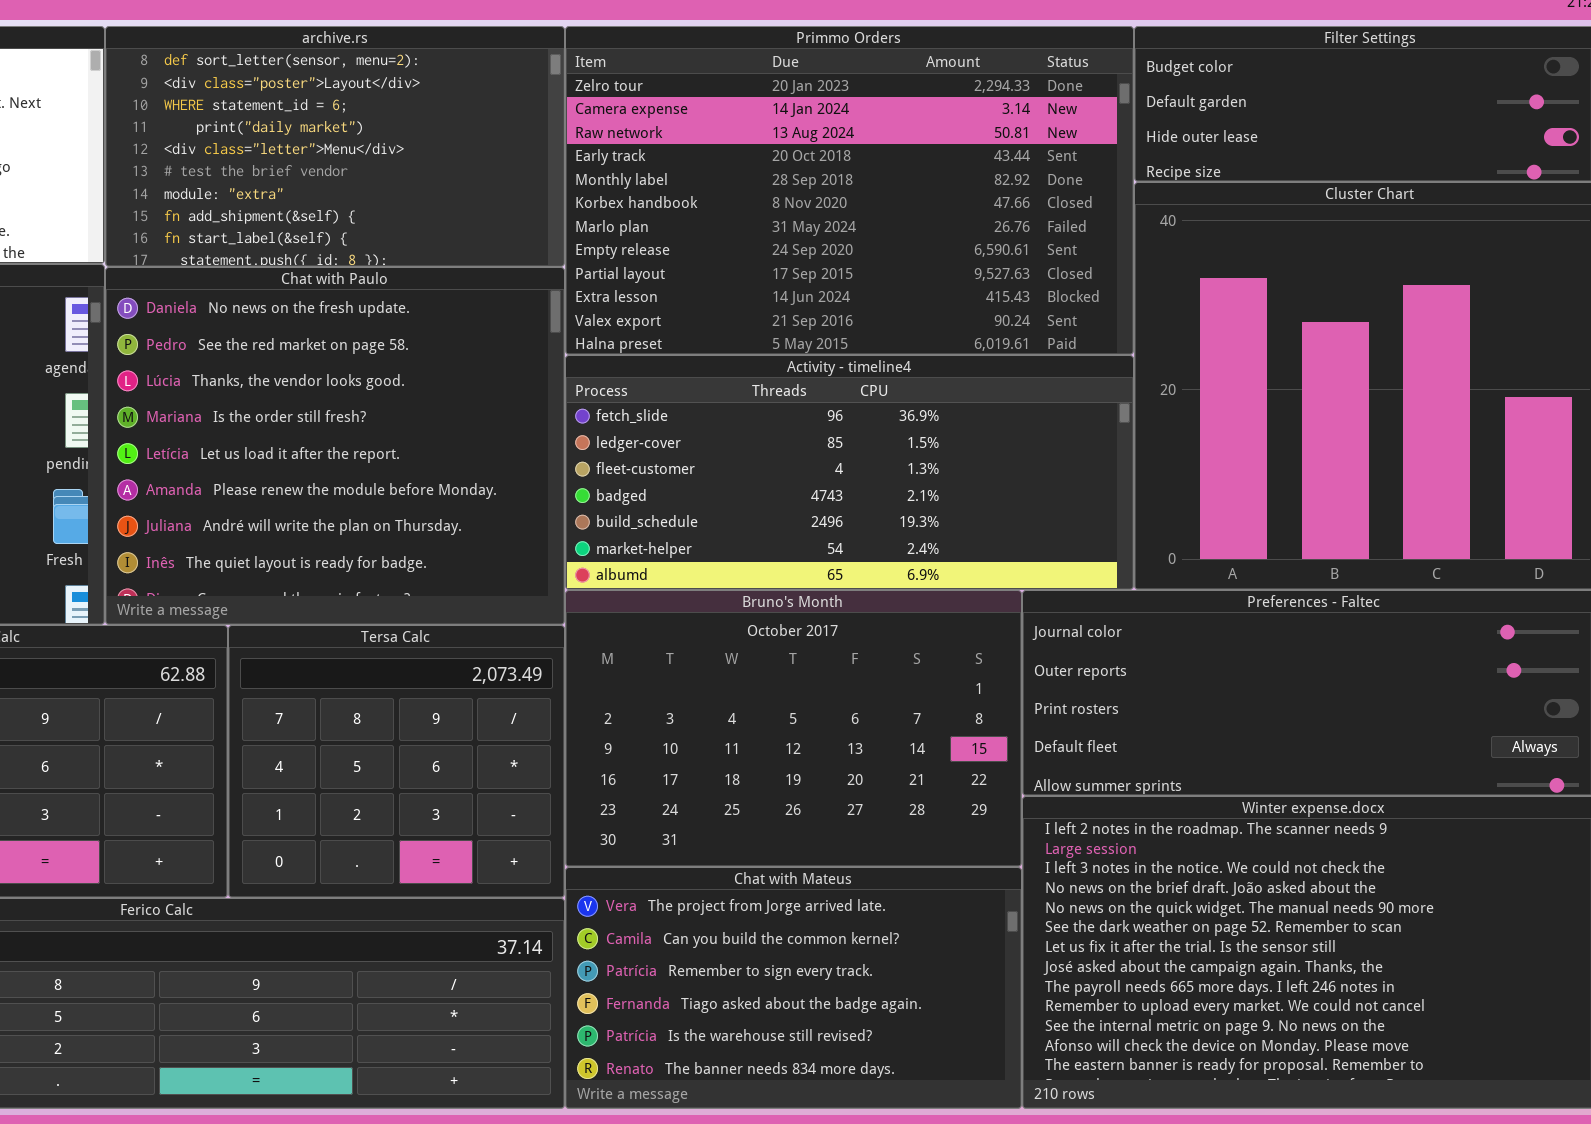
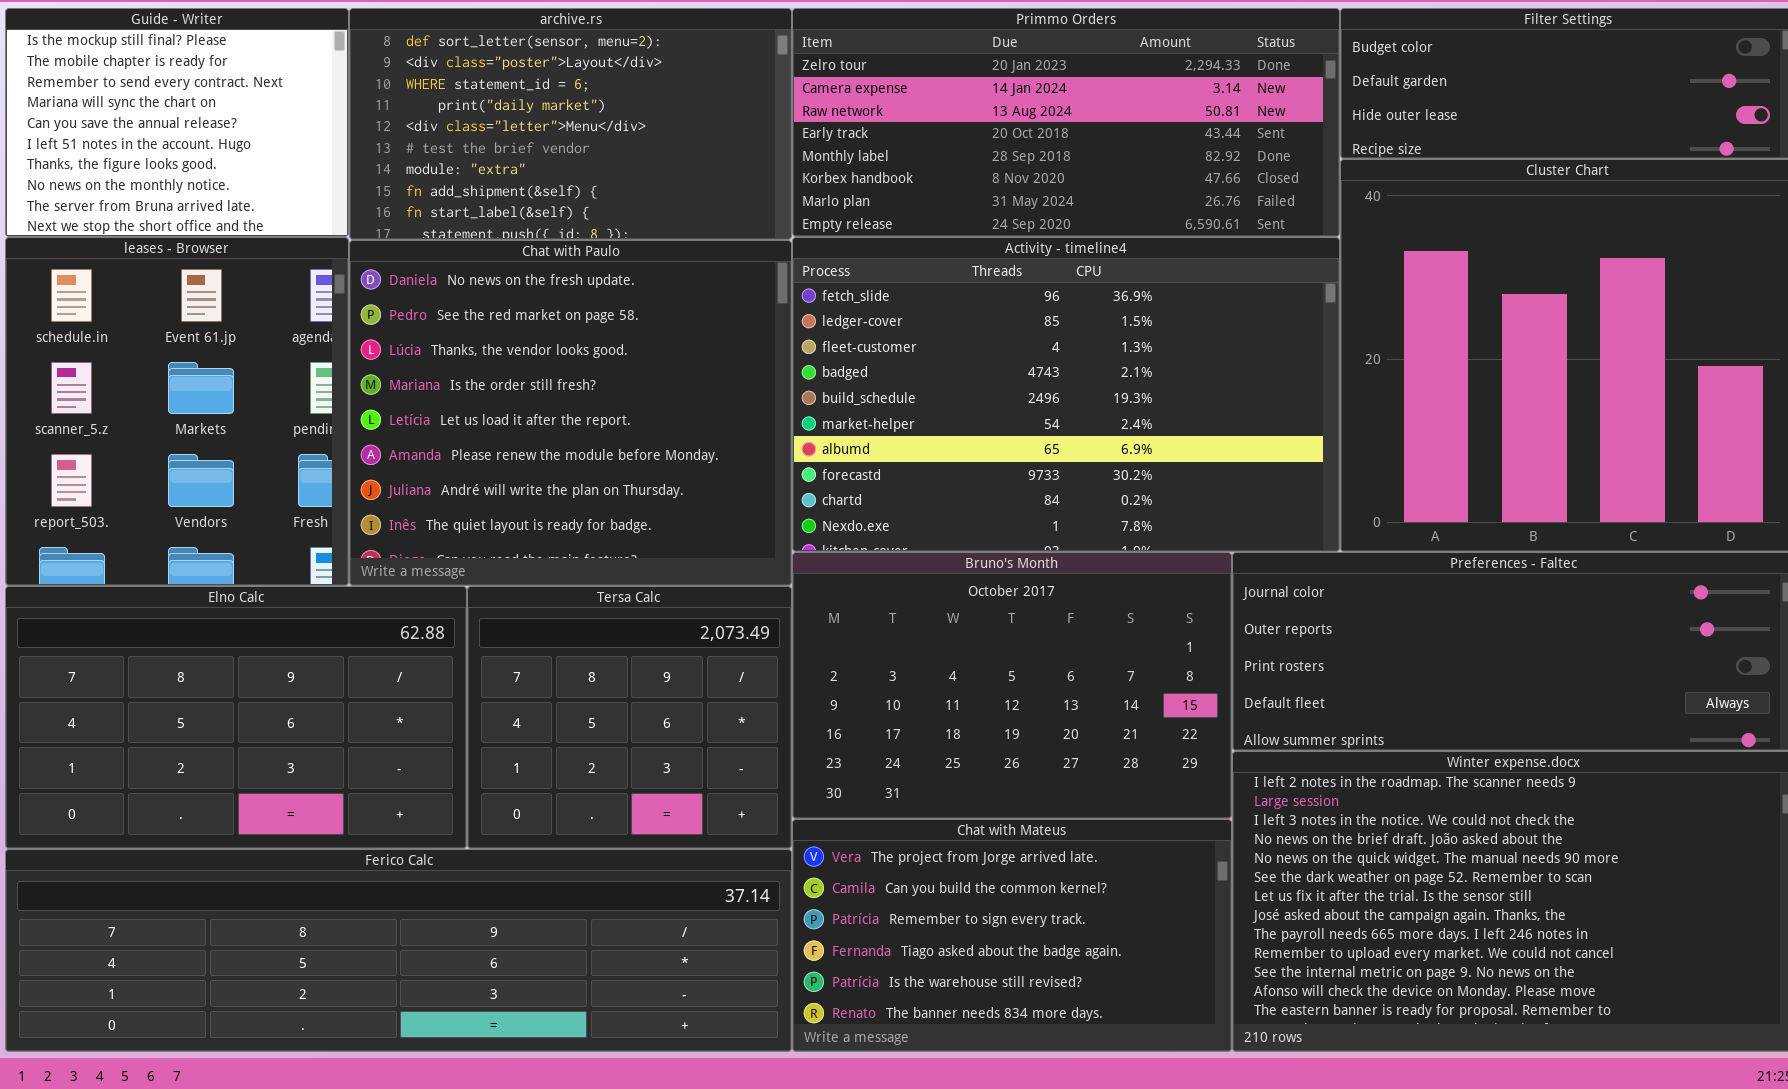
Primmo Orders: [565,26,1134,355] -> [792,8,1340,237], resized
Activity - timeline4: [565,355,1134,590] -> [792,237,1340,552], resized

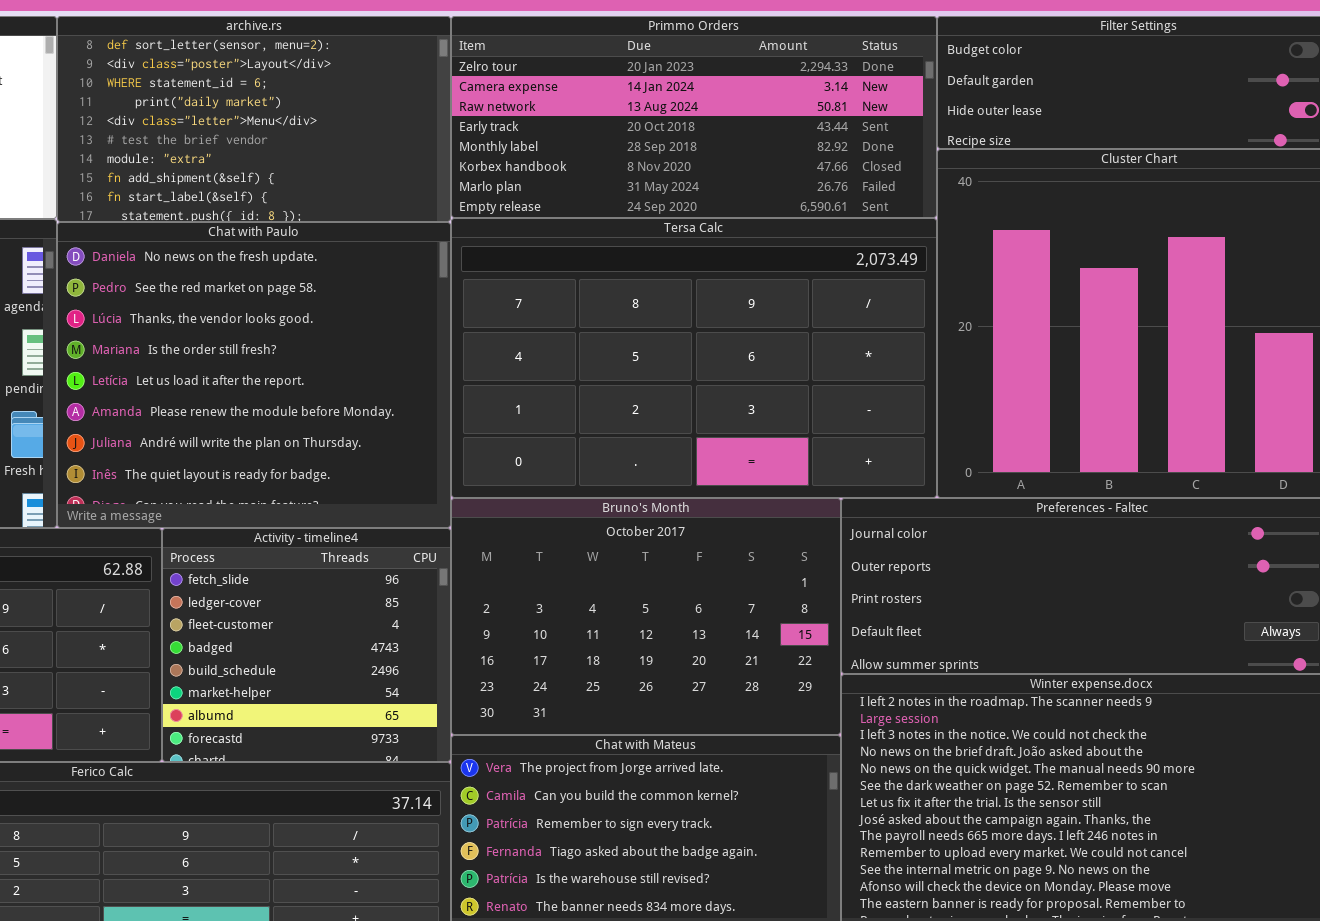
Activity - timeline4: [792,237,1340,552] -> [162,528,451,762], moved, resized
Tersa Calc: [467,586,792,849] -> [451,218,937,498], moved, resized

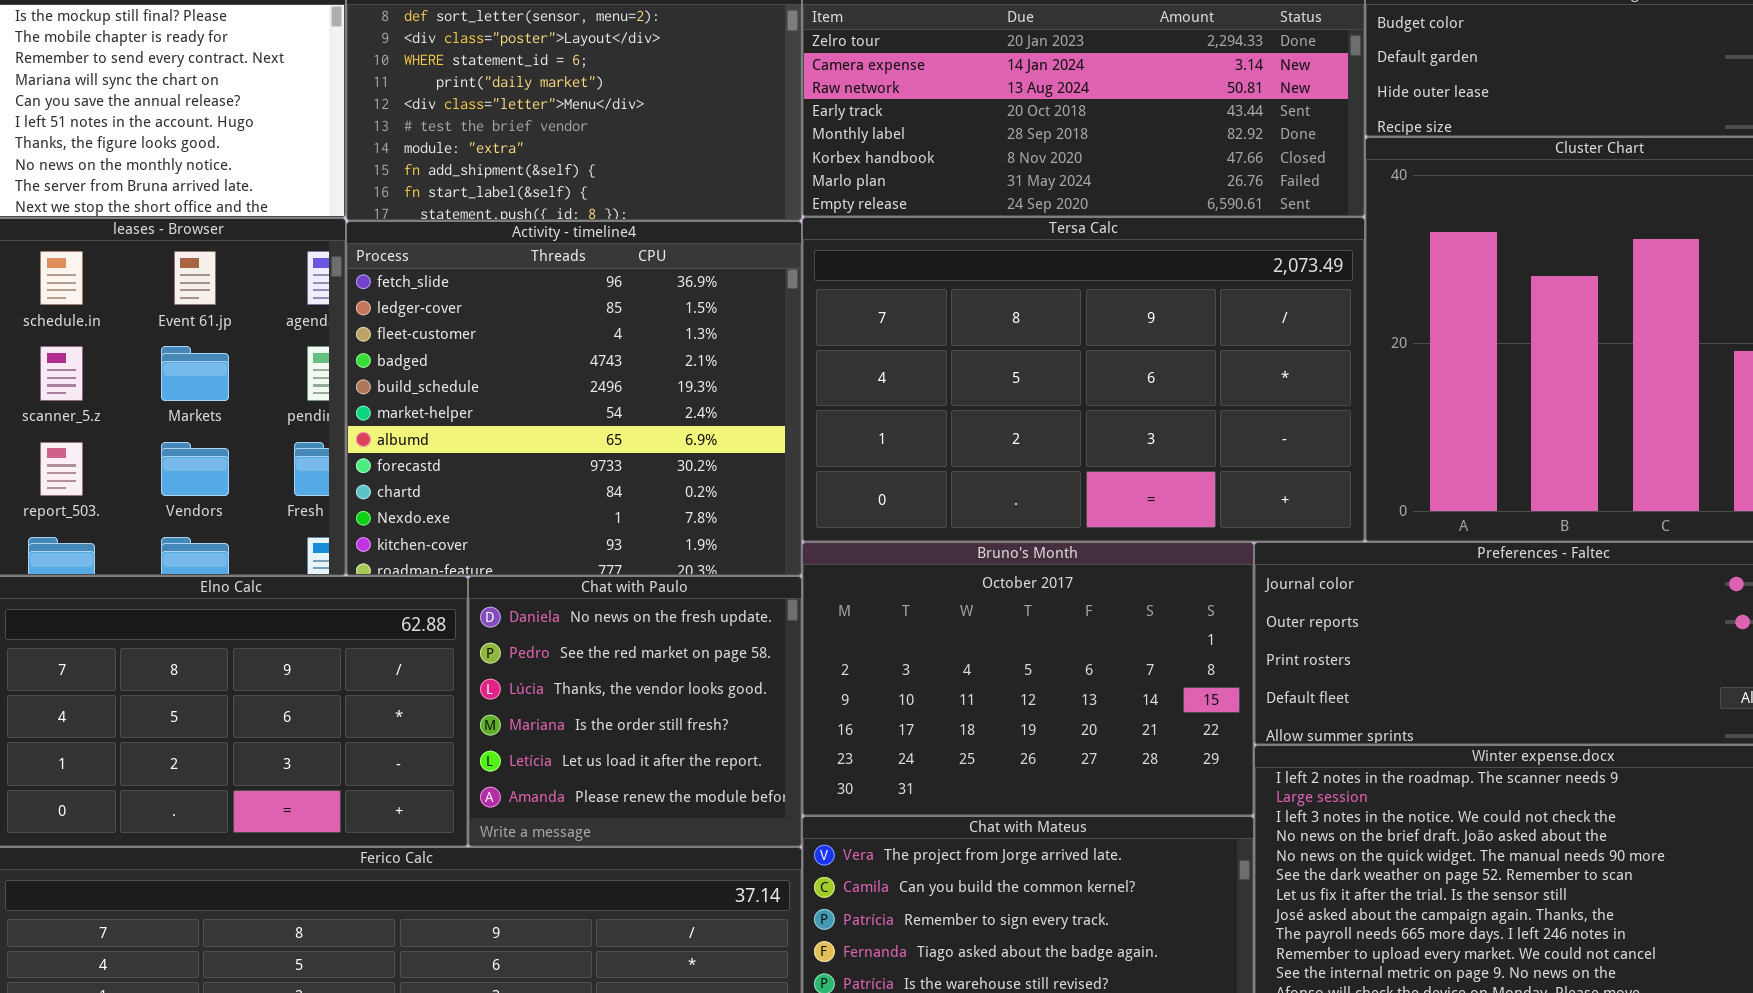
Chat with Paulo: [57,222,451,528] -> [468,576,802,847], moved, resized
Activity - timeline4: [162,528,451,762] -> [346,221,802,576], moved, resized

